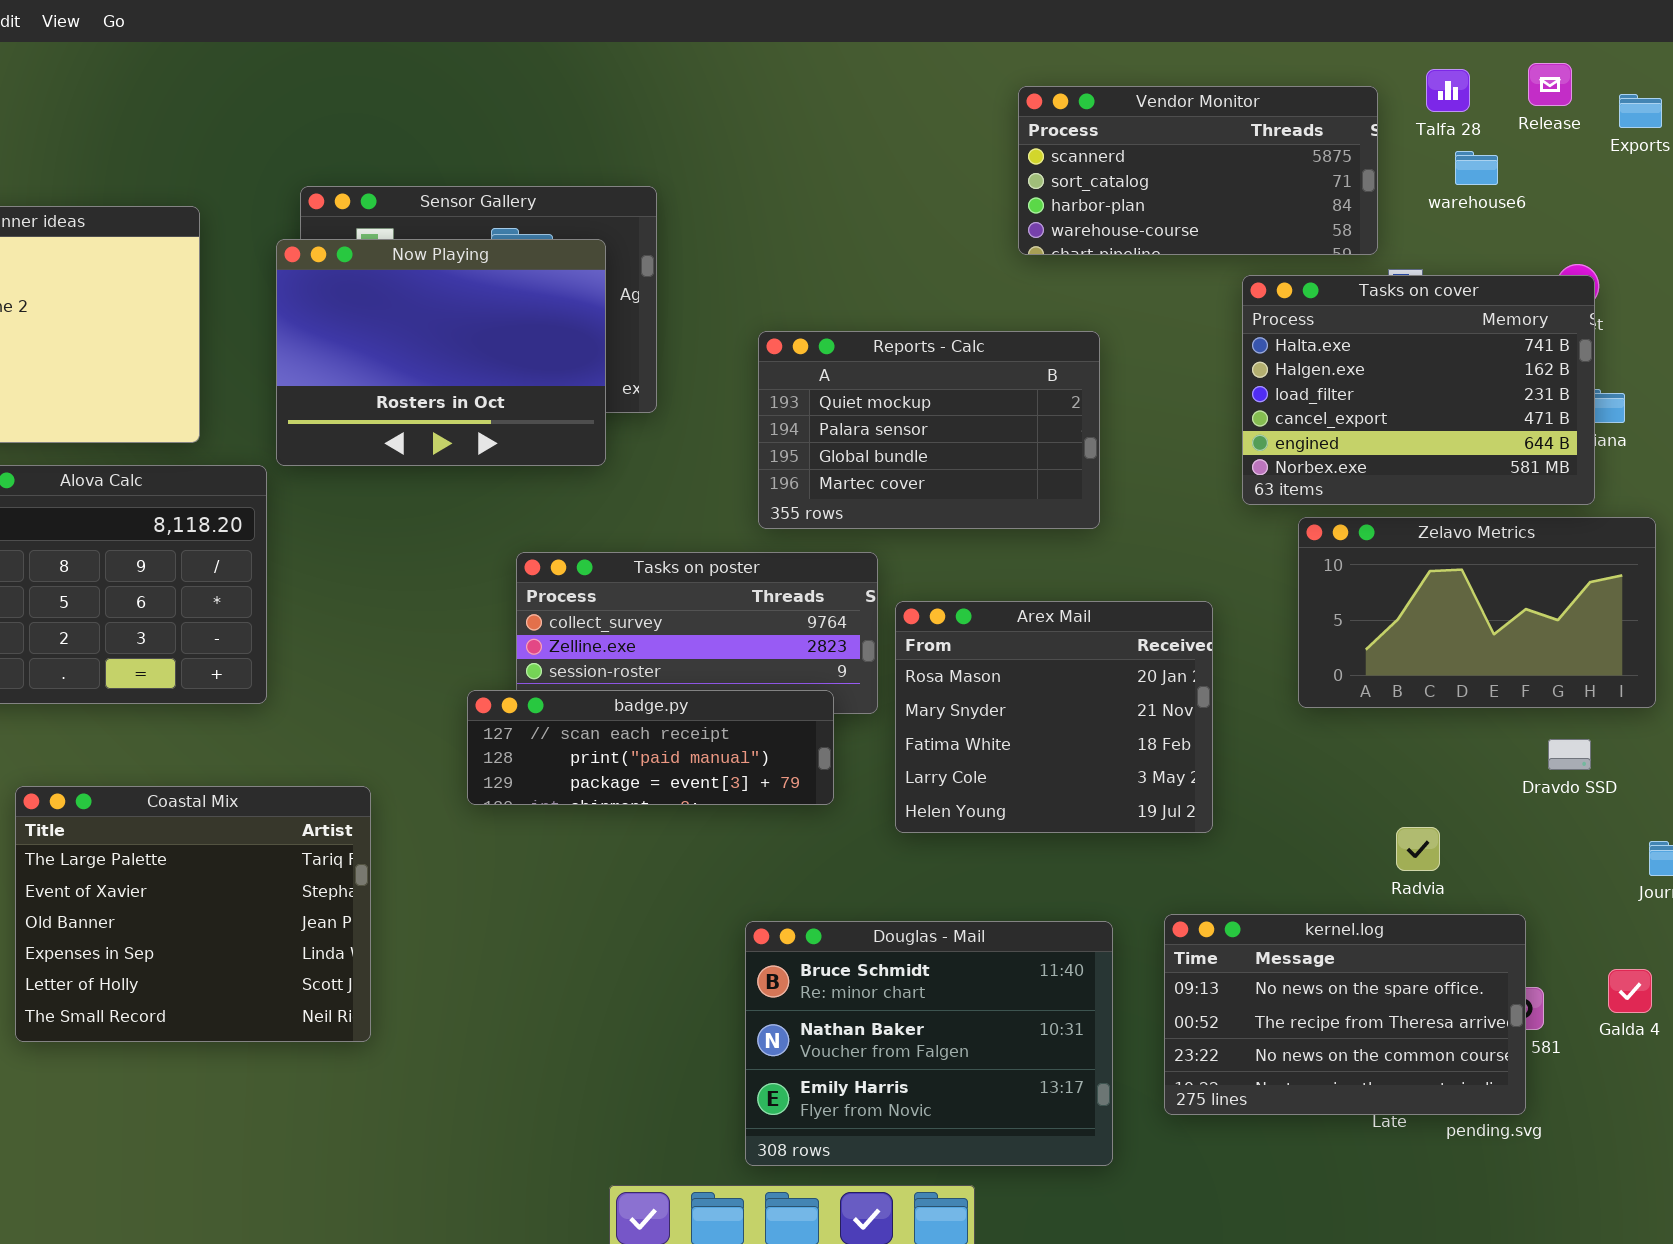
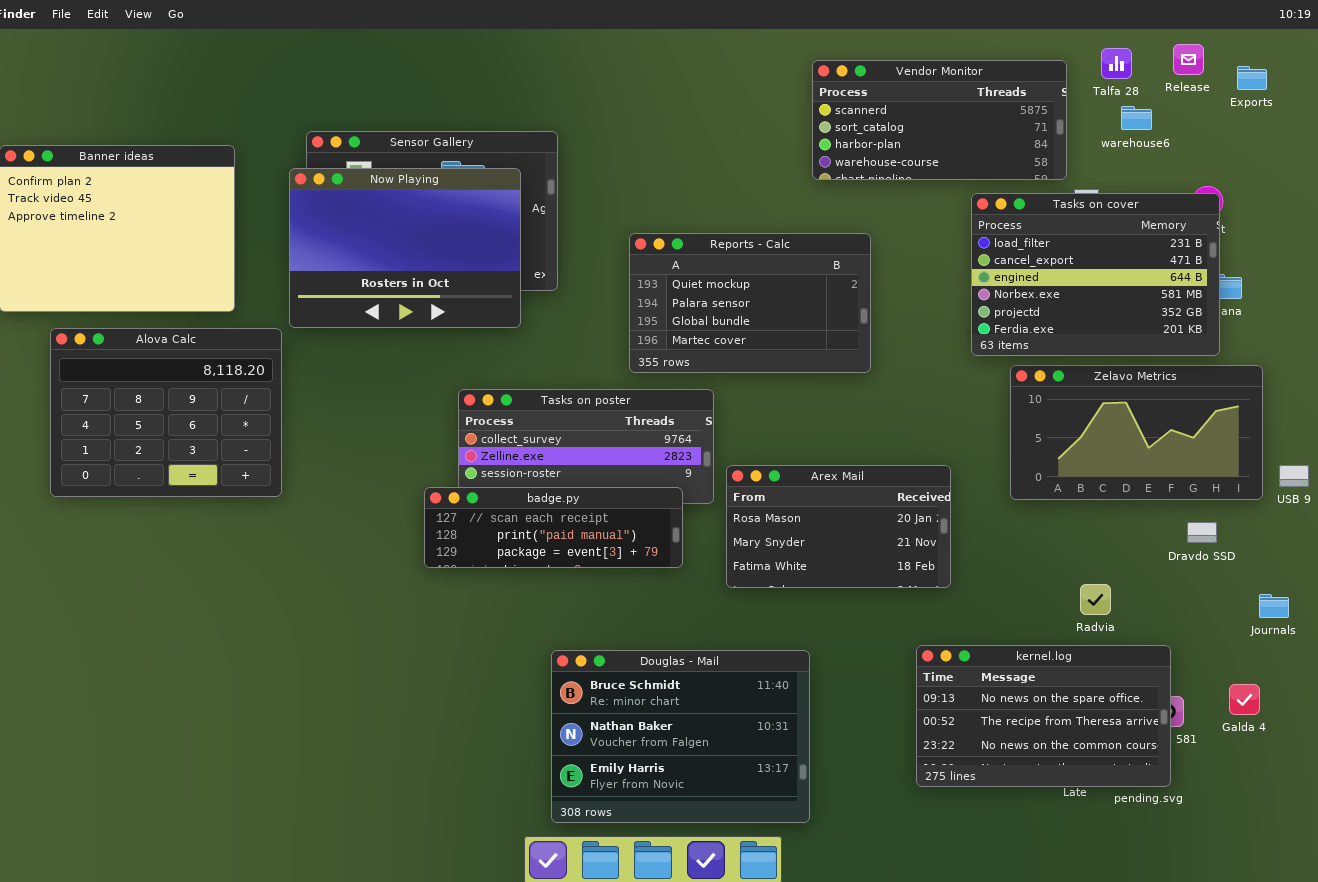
Tasks on cover: [1242,275,1595,505] -> [971,193,1220,356], scrolled down 2 rows
Arex Mail: [895,601,1213,833] -> [726,465,951,588], resized
Coastal Mix: [15,786,371,1042] -> none, closed
Douglas - Mail: [745,921,1113,1166] -> [551,650,810,823], moved

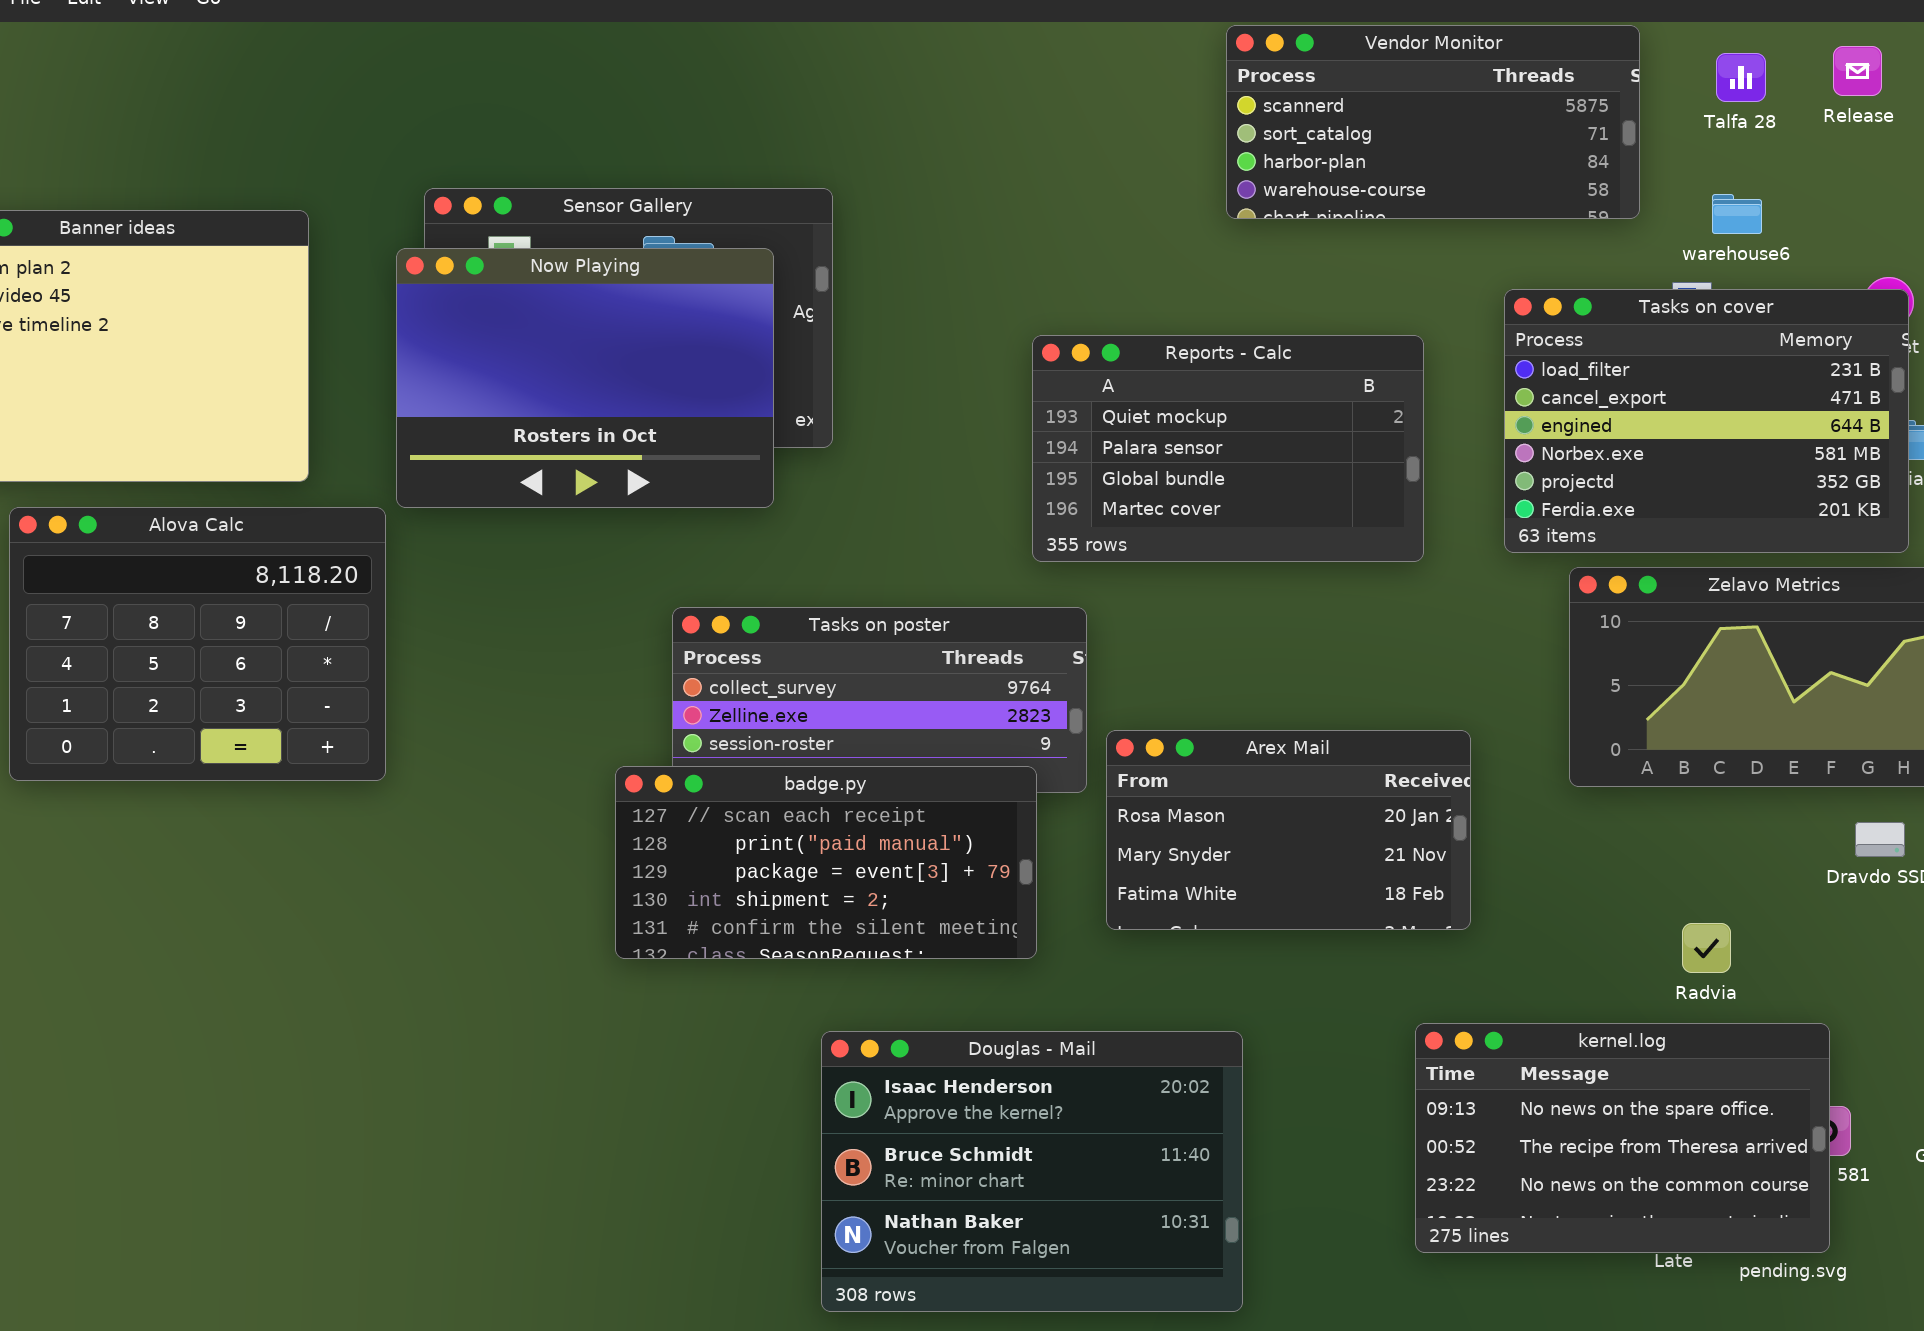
Vendor Monitor: [812,60,1067,180] -> [1226,25,1640,219], moved
warehouse6: [1121,106,1152,130] -> [1712,194,1762,234], moved
Reports - Calc: [629,233,871,373] -> [1032,335,1424,562], moved
badge.py: [424,487,683,568] -> [615,766,1037,959], resized
Douglas - Mail: [551,650,810,823] -> [821,1031,1243,1312], scrolled up 1 row

